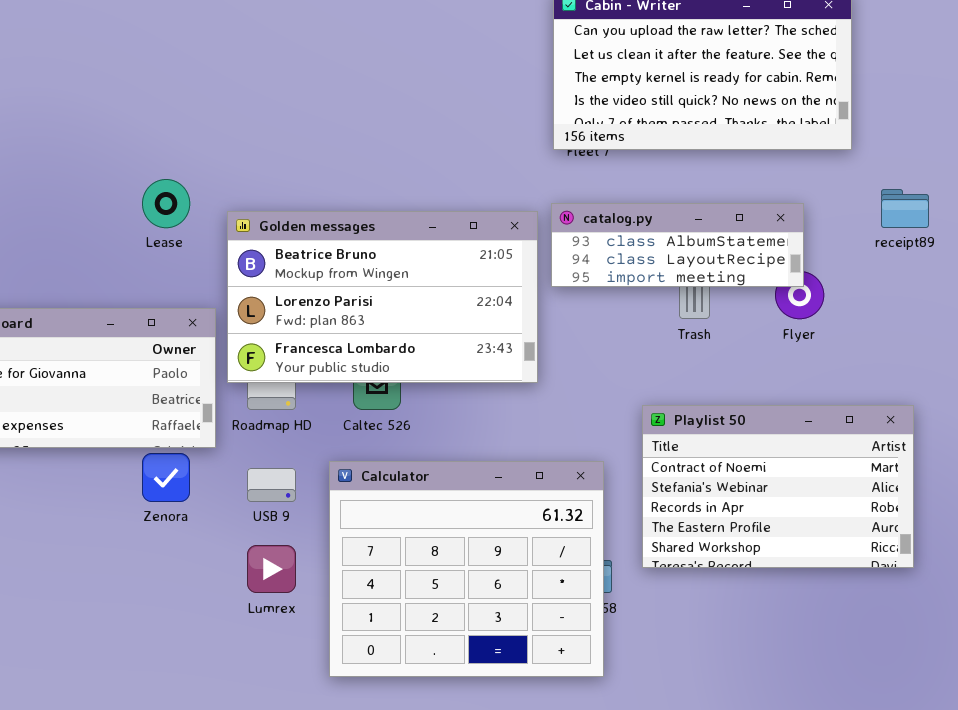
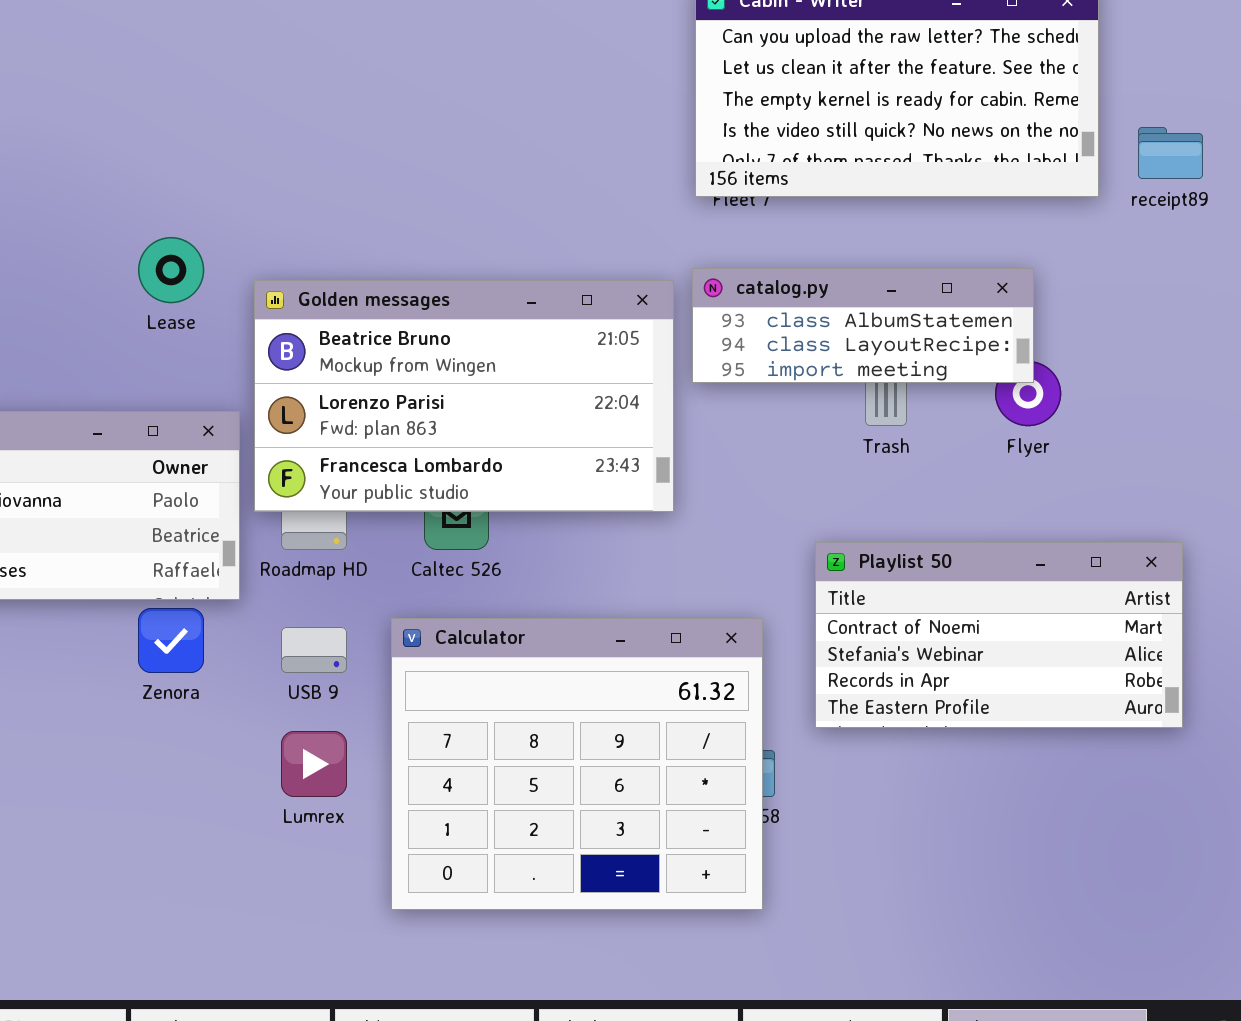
receipt89: [881,189,929,228] -> [1138,127,1203,179], moved
Playlist 50: [642,405,914,568] -> [815,542,1183,728], resized

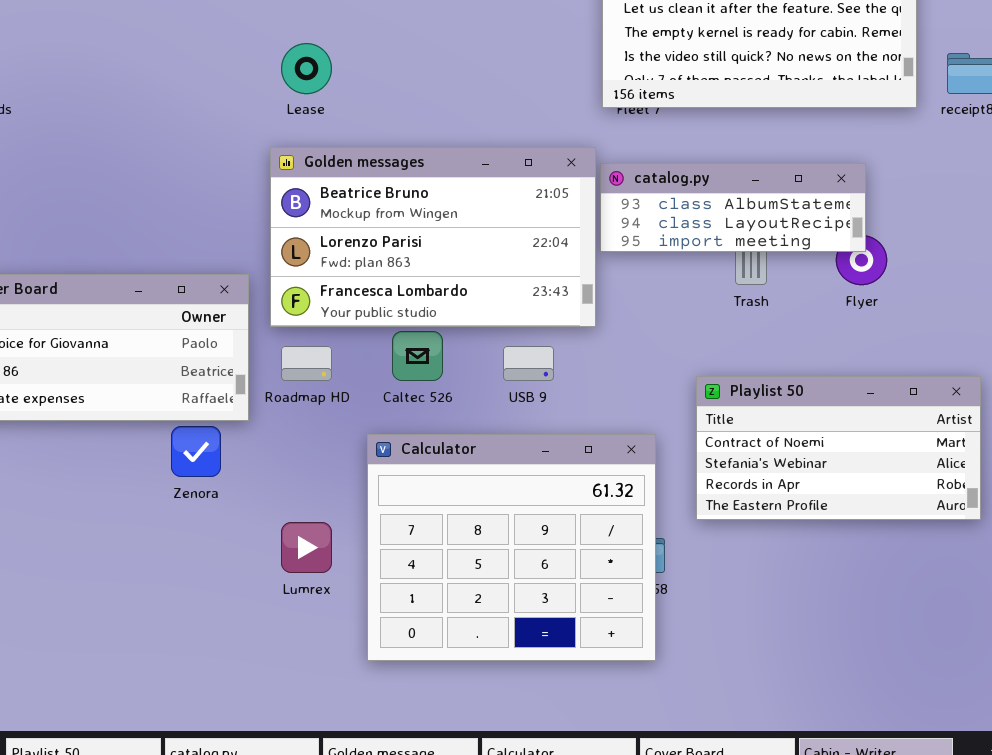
Lease: [138,237,204,303] -> [281,43,332,94], moved
Golden messages: [254,280,674,512] -> [270,147,596,327], moved
USB 9: [281,627,347,673] -> [503,346,554,381], moved

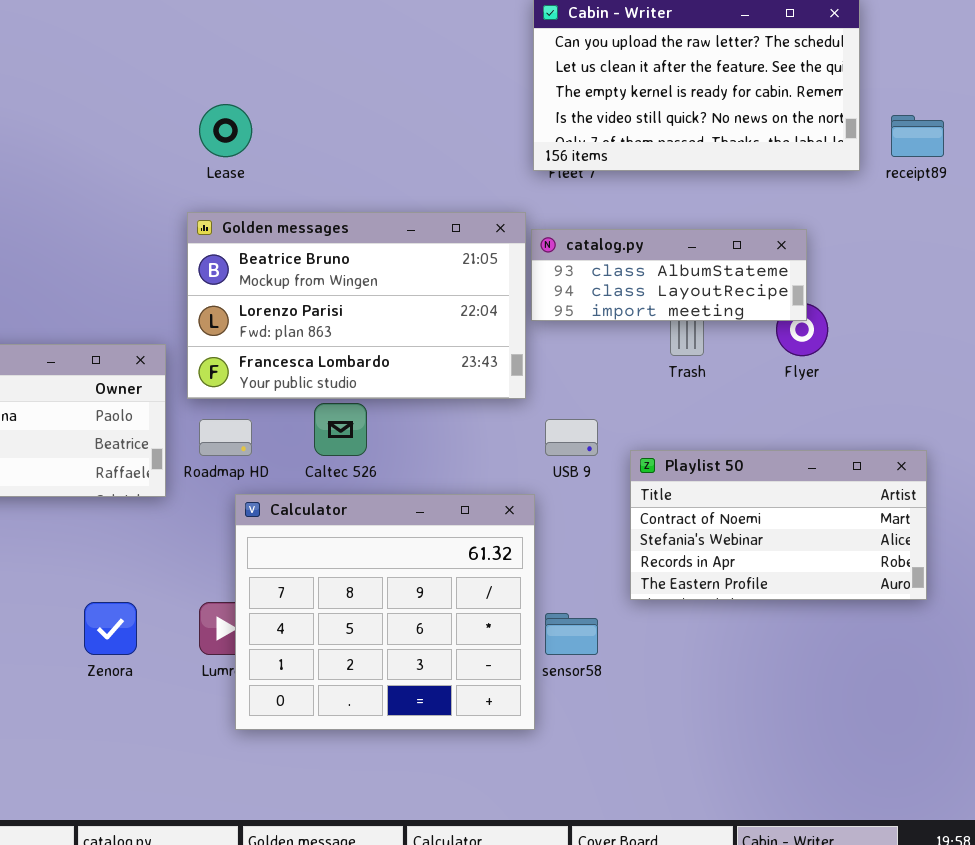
USB 9: [503,346,554,381] -> [545,419,598,456], moved
Zenora: [171,426,221,477] -> [84,602,137,655], moved
Calculator: [367,434,656,661] -> [235,494,535,730], moved

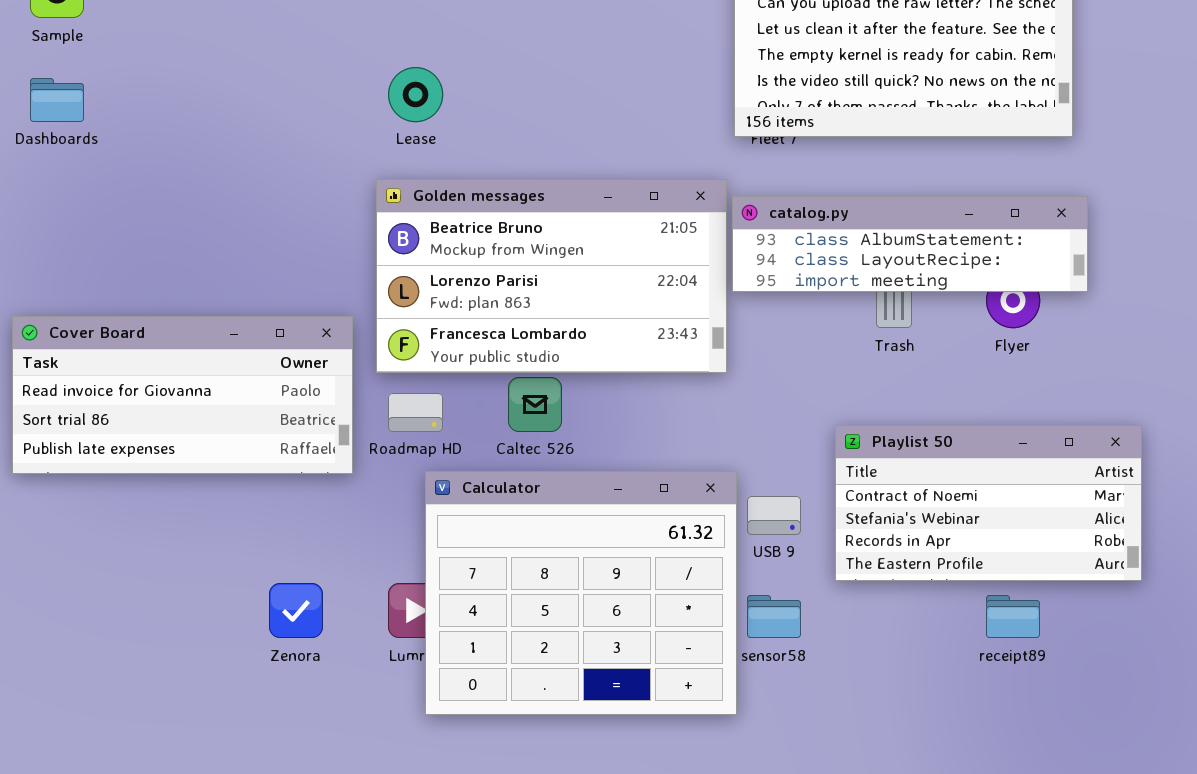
receipt89: [891,115,944,157] -> [986,595,1040,638], moved
catalog.py: [531,229,807,321] -> [732,196,1088,292], resized
USB 9: [545,419,598,456] -> [747,496,801,535], moved

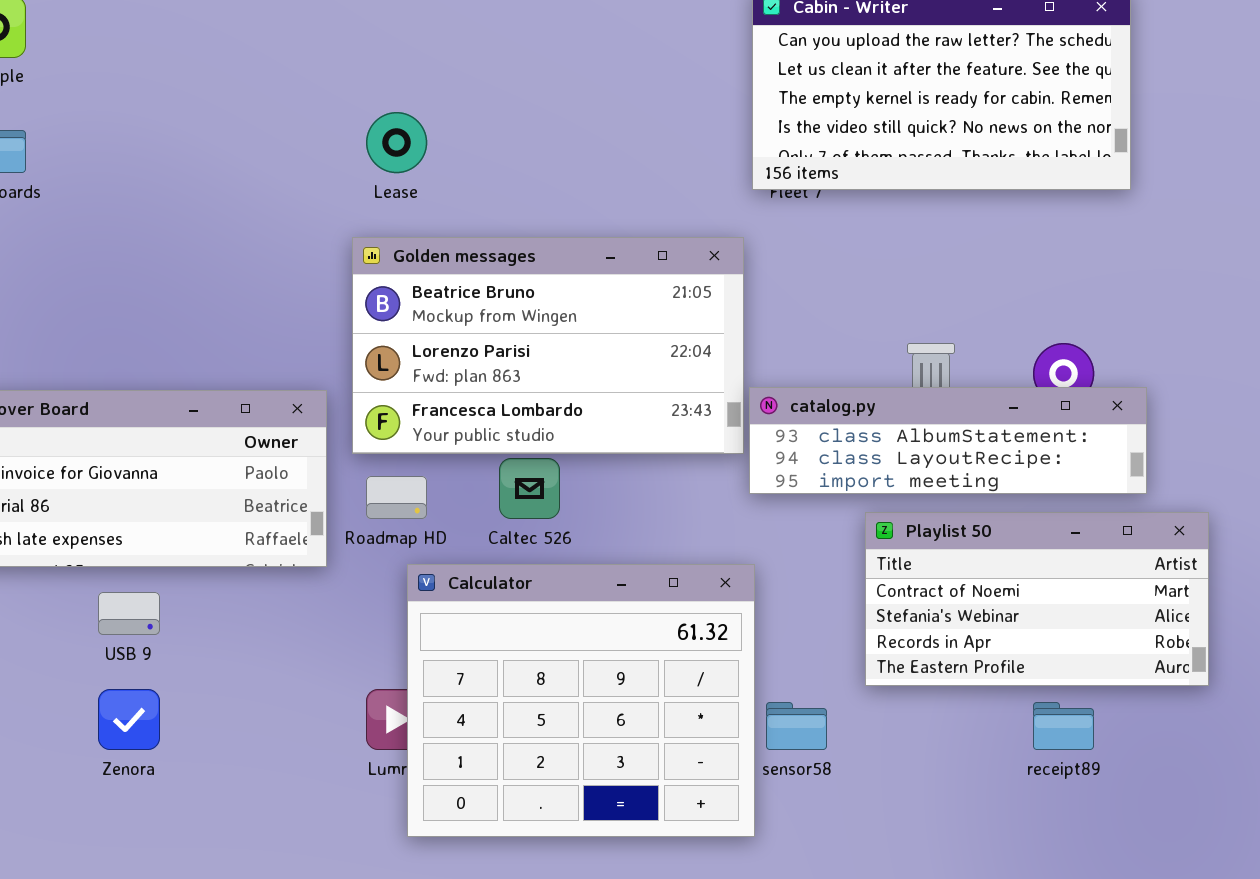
catalog.py: [732,196,1088,292] -> [749,387,1147,494], moved
USB 9: [747,496,801,535] -> [98,592,160,635], moved
Zenora: [269,583,323,638] -> [98,689,160,750], moved

